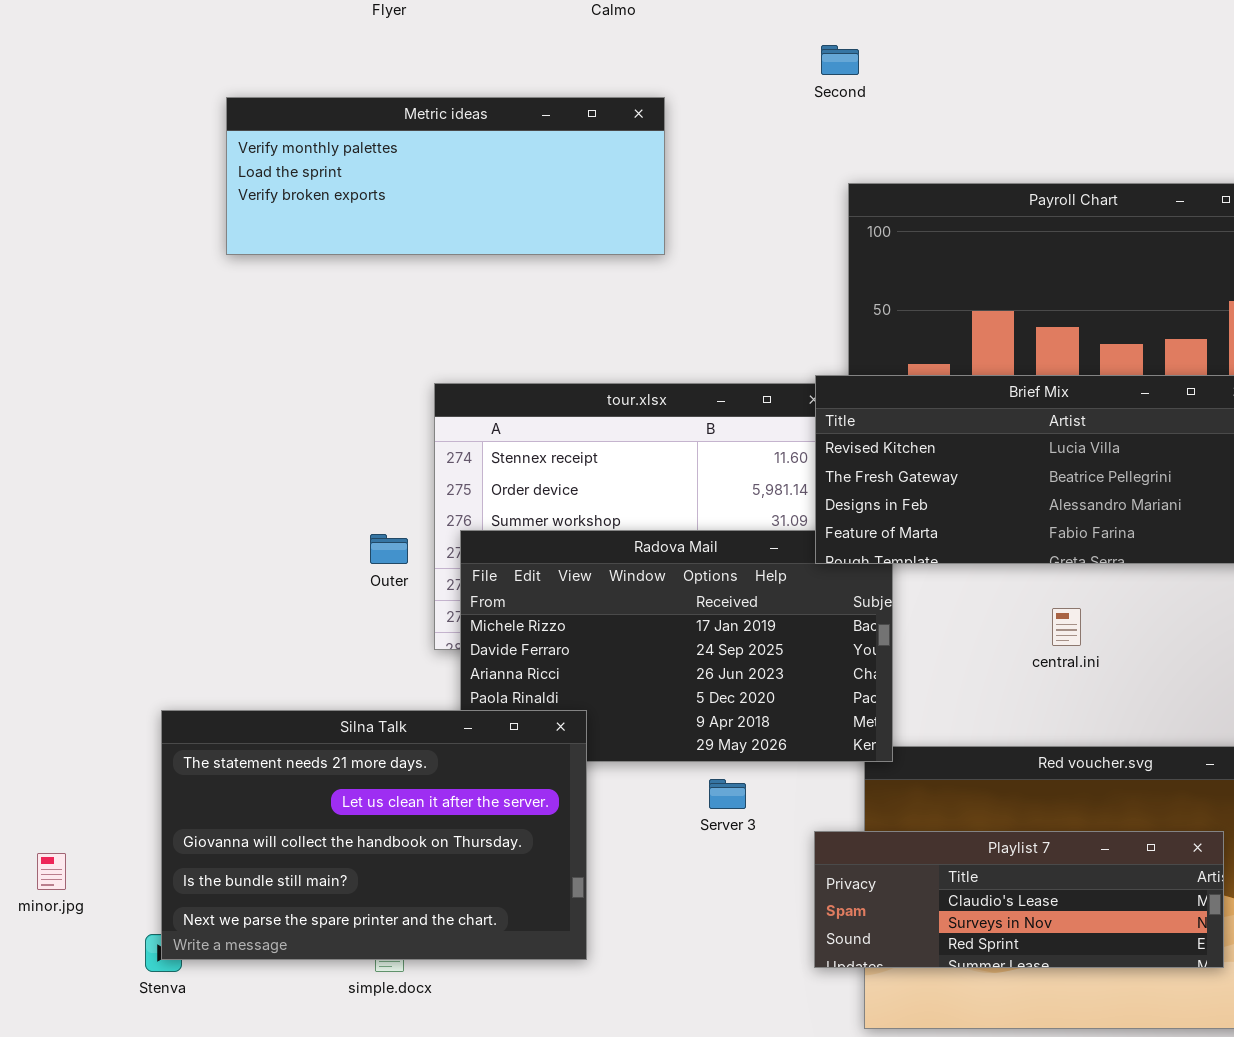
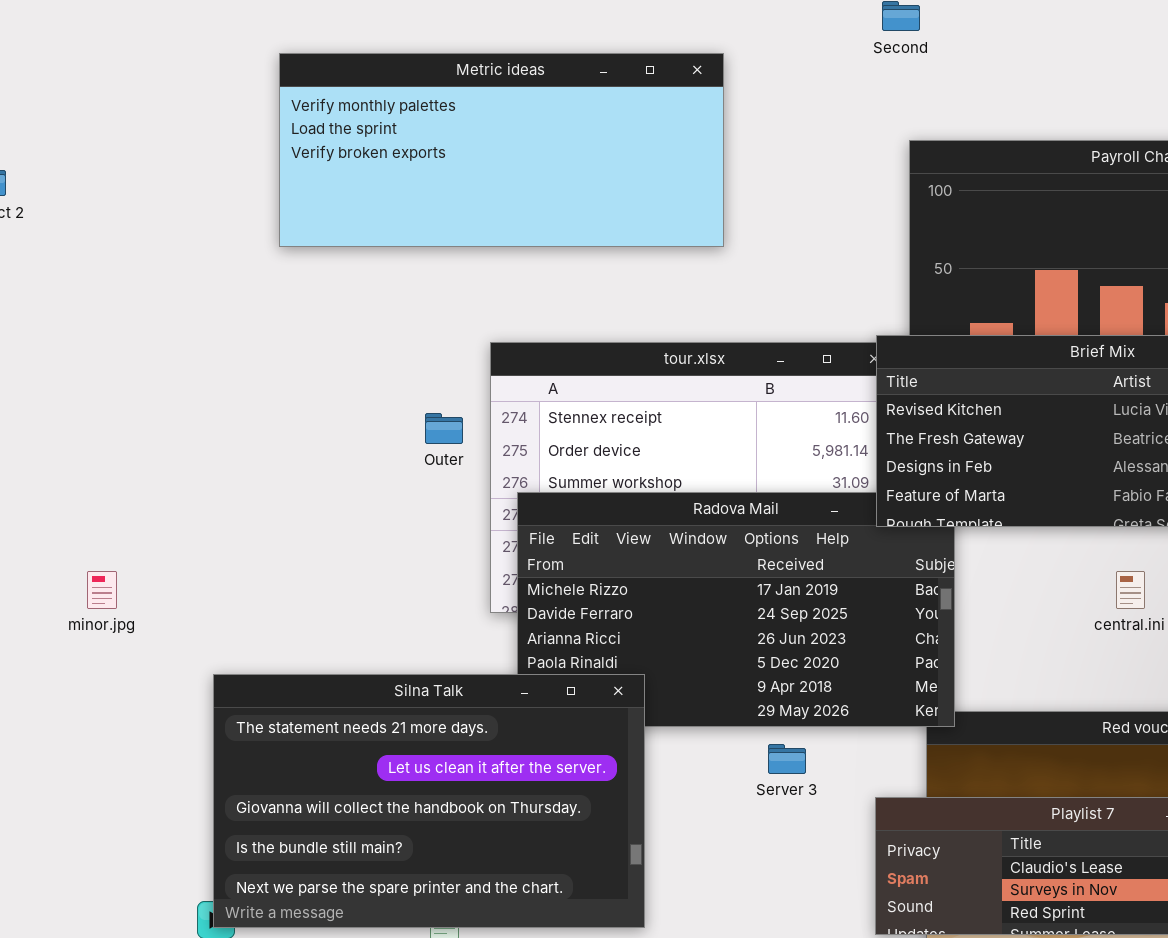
Metric ideas: [226,97,665,255] -> [279,53,724,247], resized
Outer: [370,534,408,564] -> [425,413,463,444], moved
minor.jpg: [37,853,66,890] -> [87,571,117,609], moved

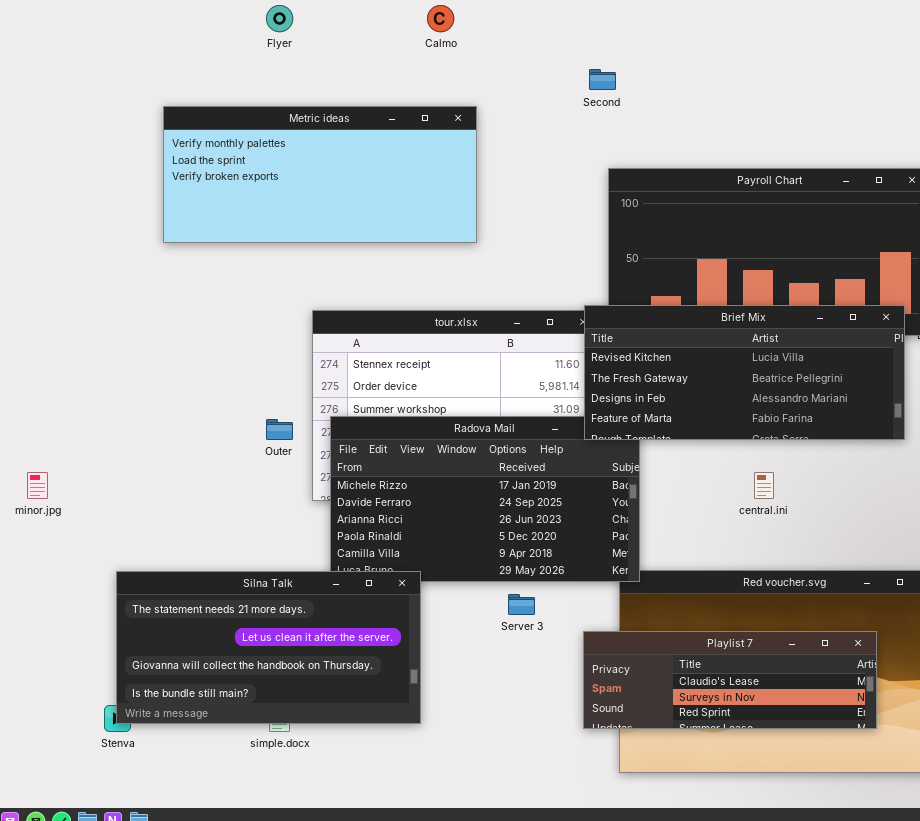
Outer: [425,413,463,444] -> [266,419,293,440], moved
Silna Talk: [213,674,645,928] -> [116,571,421,724], resized

